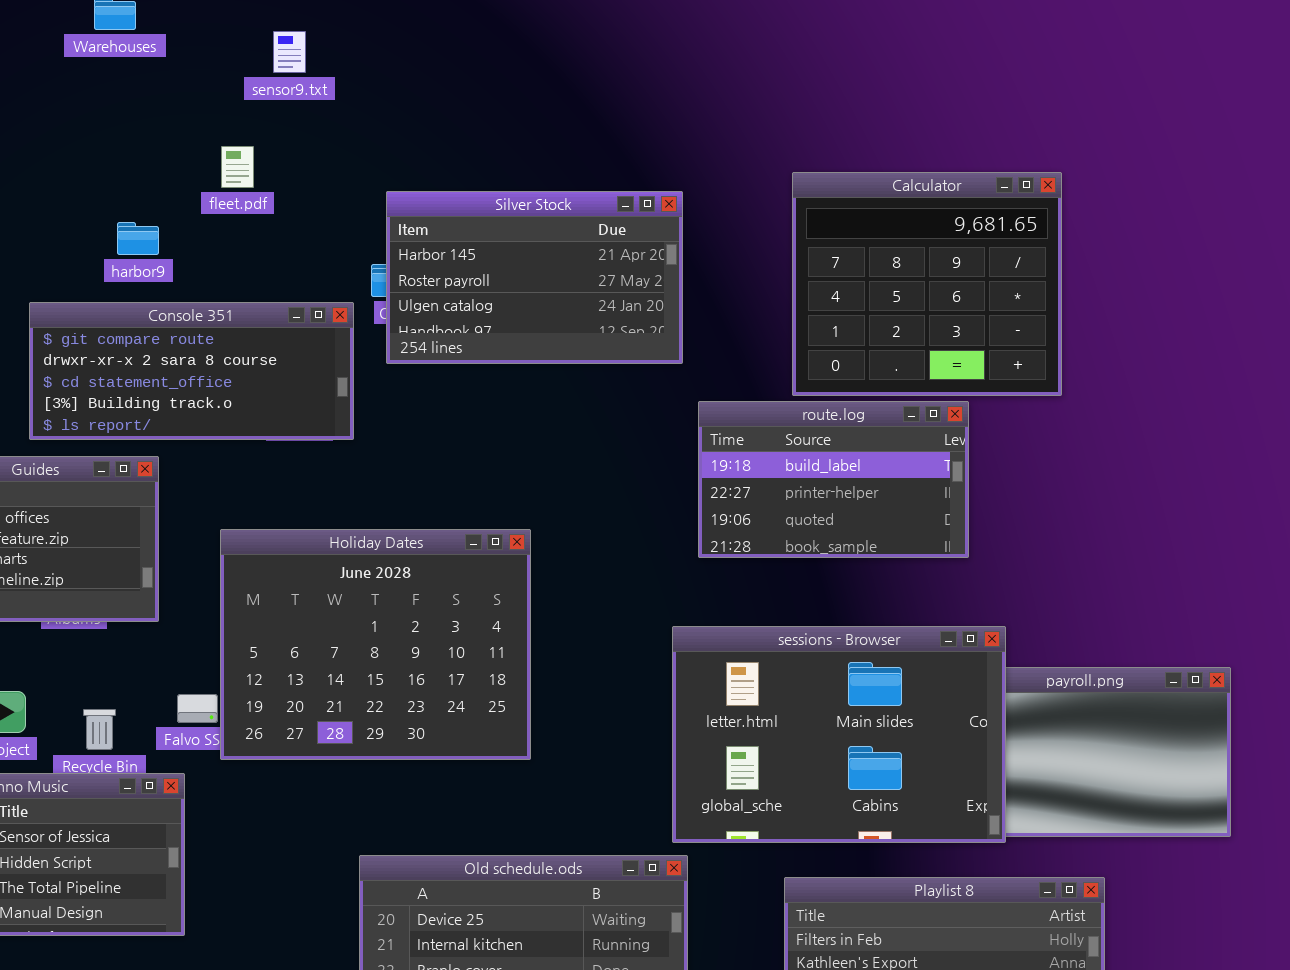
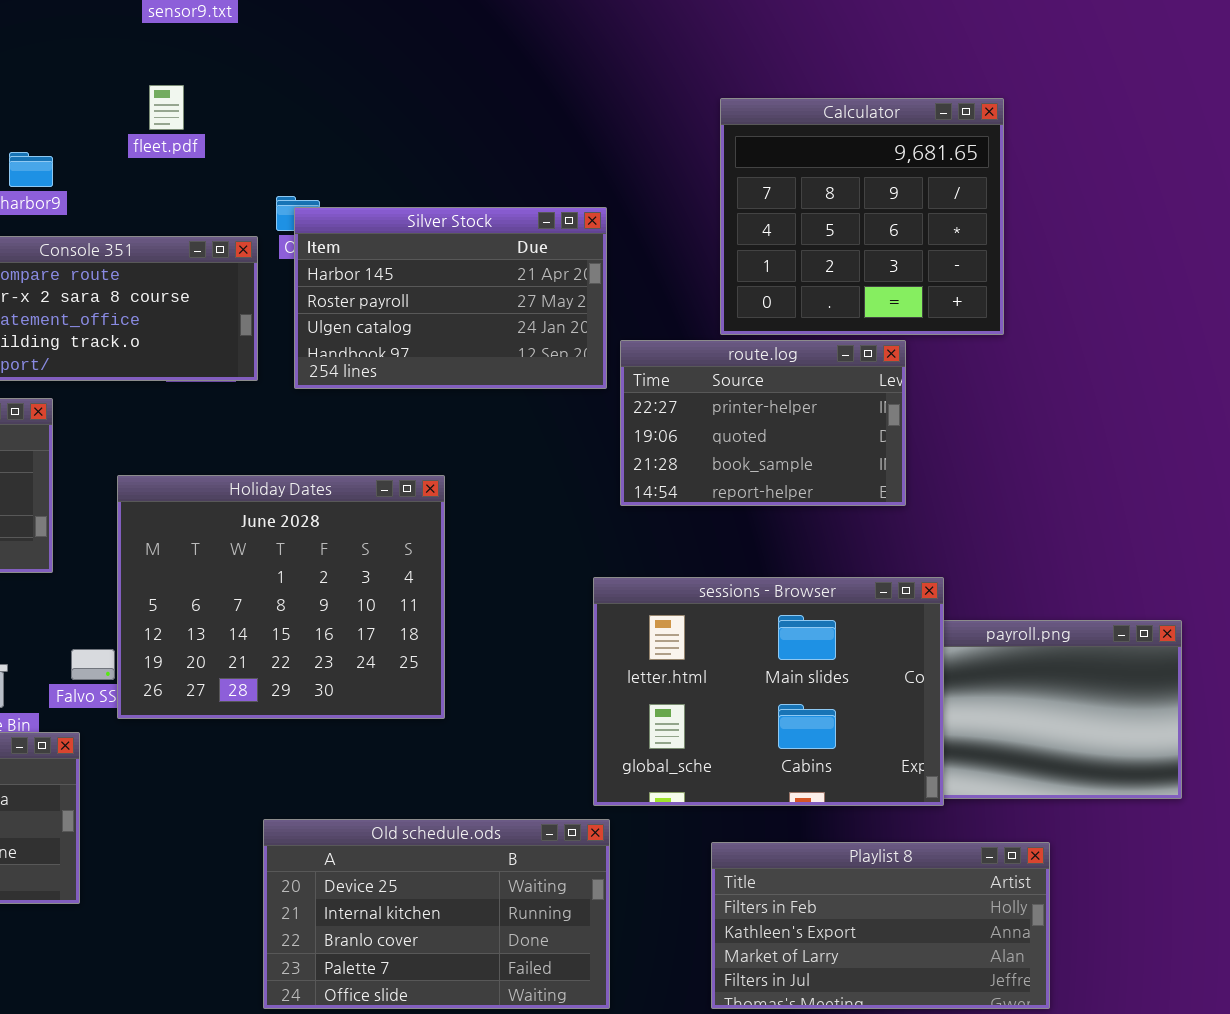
fleet.pdf: [221,146,254,188] -> [149,85,184,130], moved
Silver Stock: [386,191,683,364] -> [294,207,607,389], moved
route.log: [698,401,969,558] -> [620,340,906,506], scrolled down 1 row

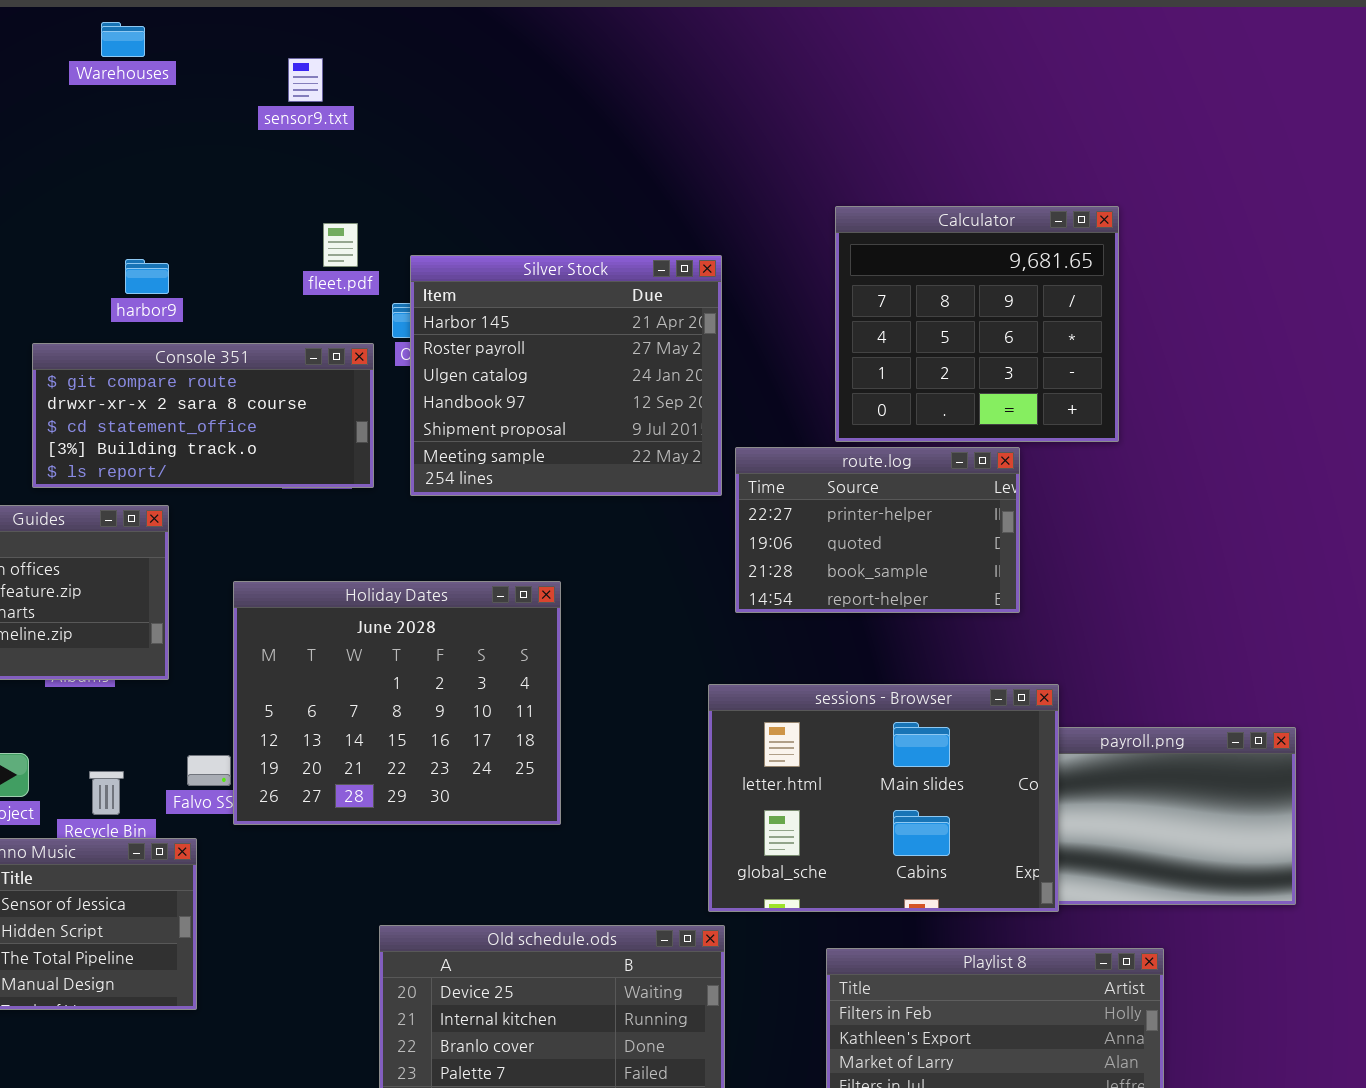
fleet.pdf: [149,85,184,130] -> [323,223,358,267], moved
Silver Stock: [294,207,607,389] -> [410,255,722,496], resized

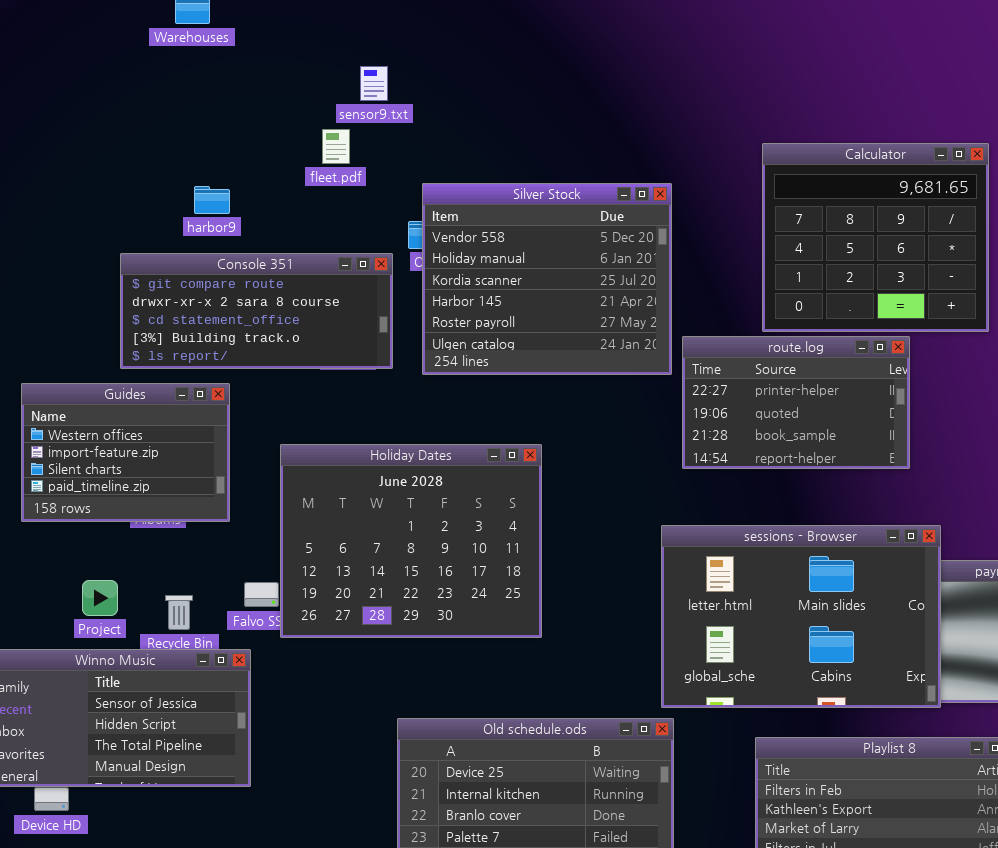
sensor9.txt: [288,58,323,102] -> [360,66,388,101], moved
fleet.pdf: [323,223,358,267] -> [322,129,350,164], moved
Silver Stock: [410,255,722,496] -> [422,183,672,375], scrolled up 3 rows

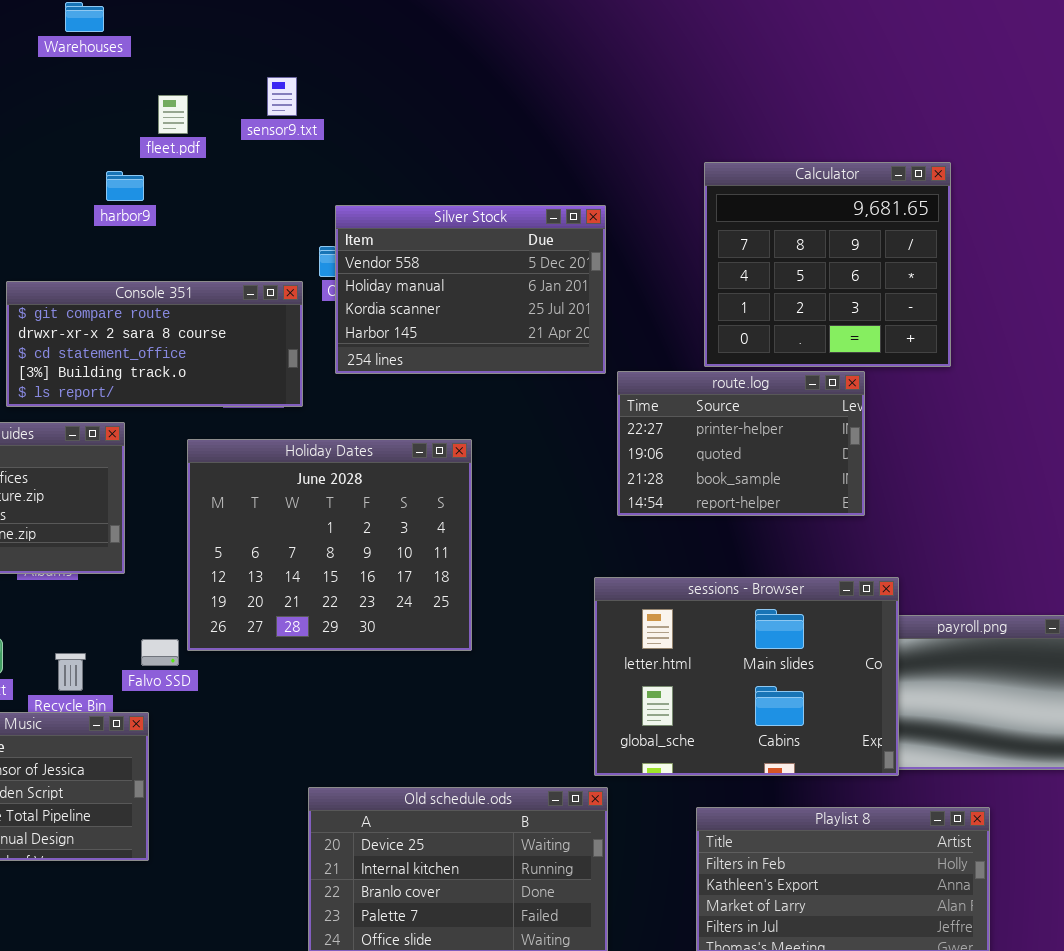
fleet.pdf: [322,129,350,164] -> [158,95,188,134], moved
Silver Stock: [422,183,672,375] -> [335,205,606,374], resized
harbor9: [194,186,230,214] -> [106,171,144,201], moved
Holiday Dates: [280,444,542,638] -> [187,439,472,651], moved

